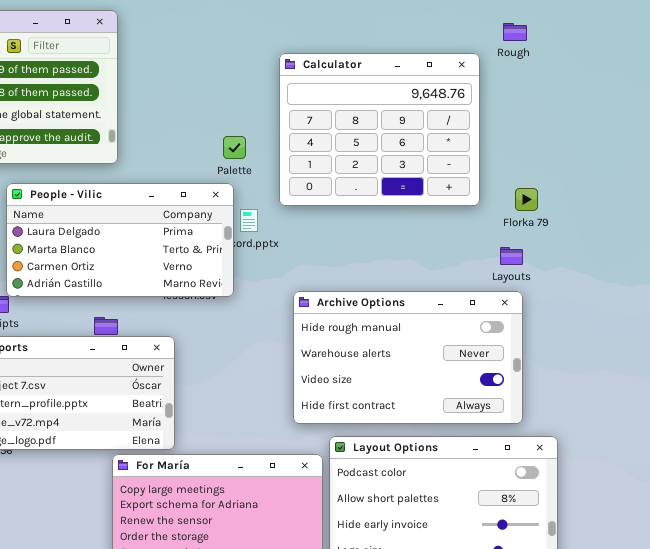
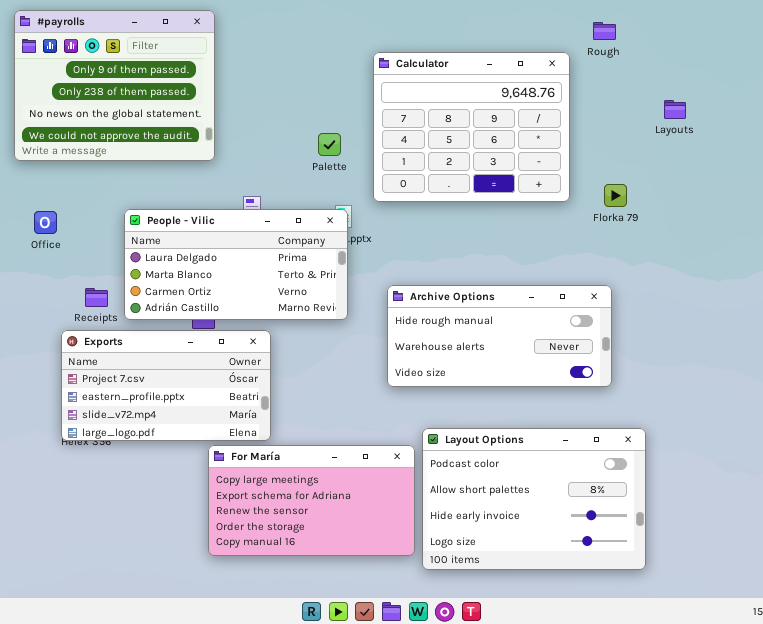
People - Vilic: [6,183,234,297] -> [124,209,348,320], moved
Layouts: [500,247,523,265] -> [664,100,686,119], moved
Archive Options: [293,291,523,424] -> [387,285,612,387], resized

